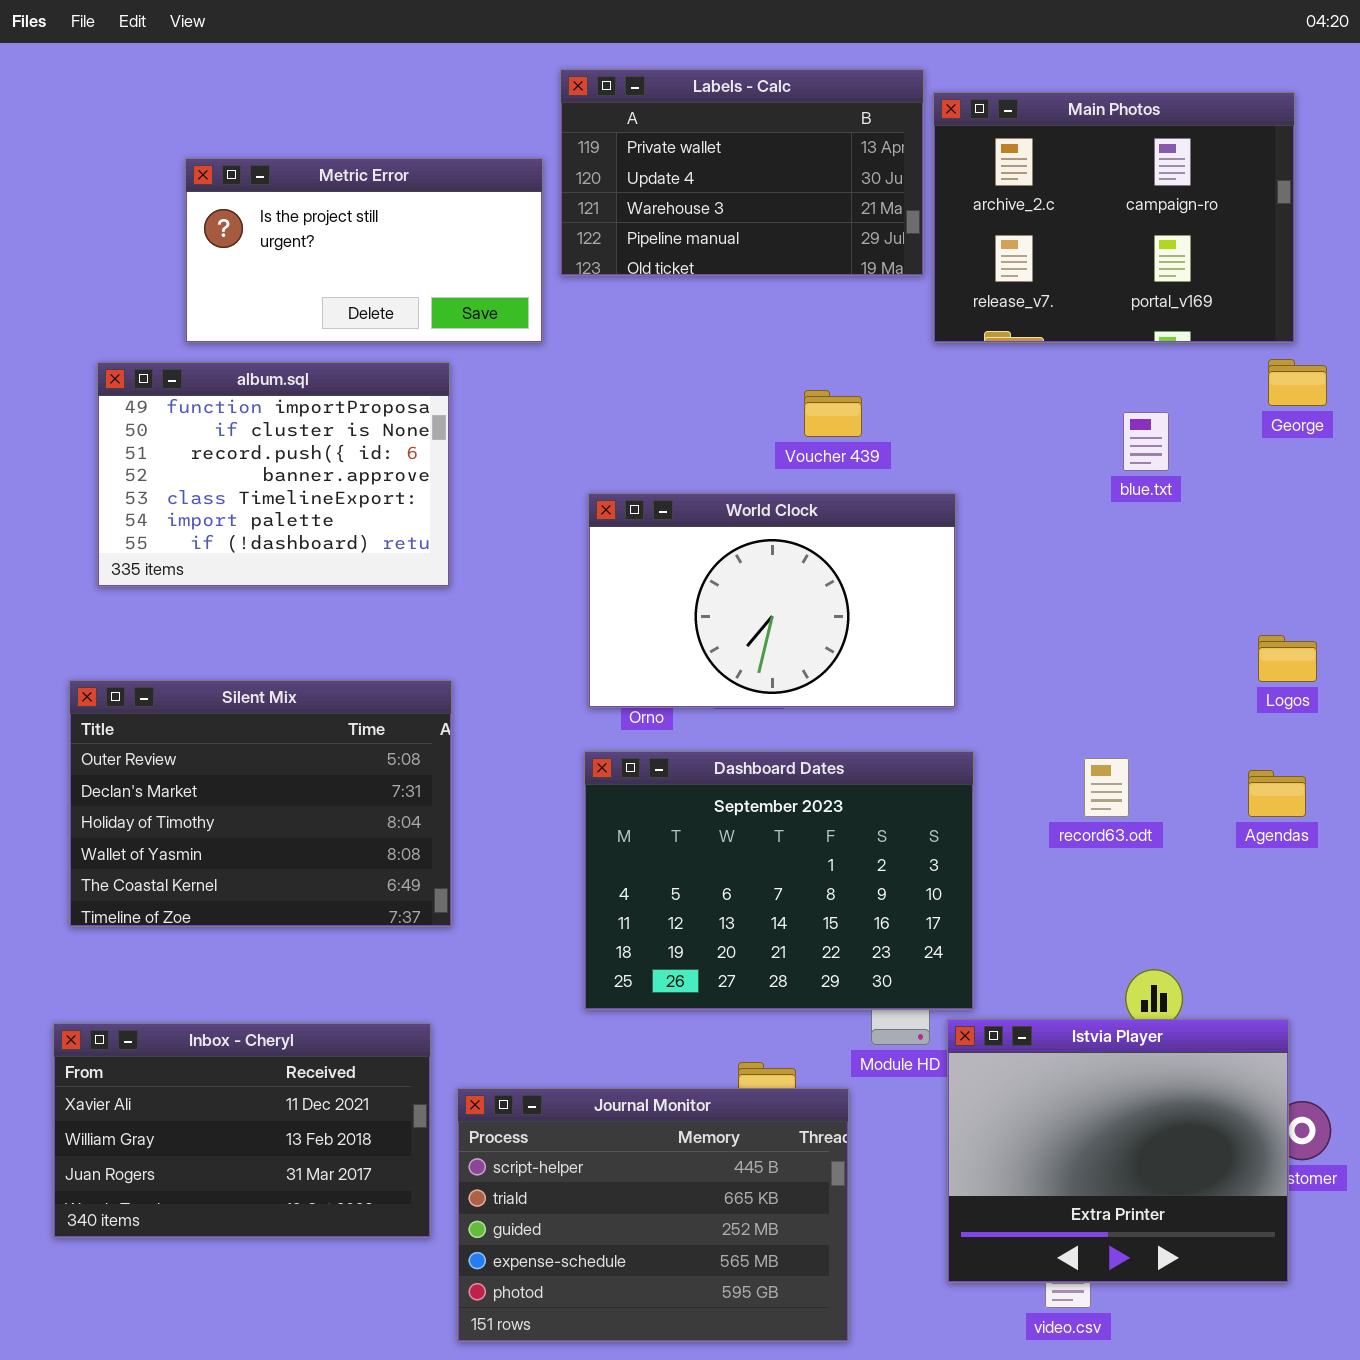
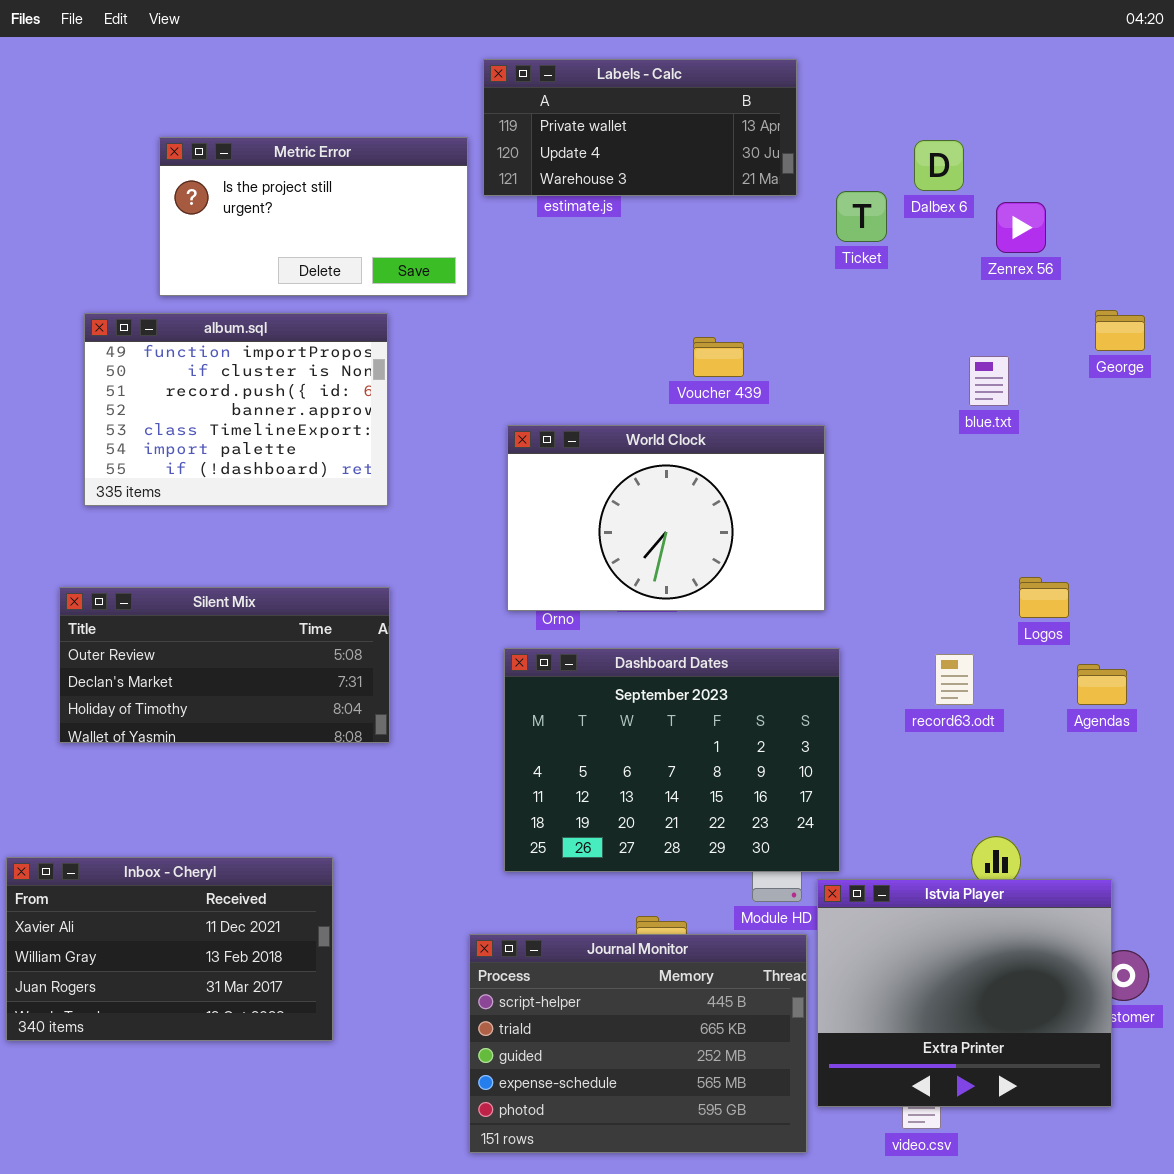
Labels - Calc: [560,69,924,276] -> [483,59,797,196], resized
Main Photos: [933,92,1295,343] -> none, closed
Logos: [1258,635,1317,682] -> [1019,577,1069,618], moved
Silent Mix: [69,680,452,927] -> [59,587,390,743], resized
Inbox - Cheryl: [53,1023,431,1238] -> [6,857,333,1041], moved
Journal Monitor: [457,1088,849,1342] -> [469,934,807,1153], moved

